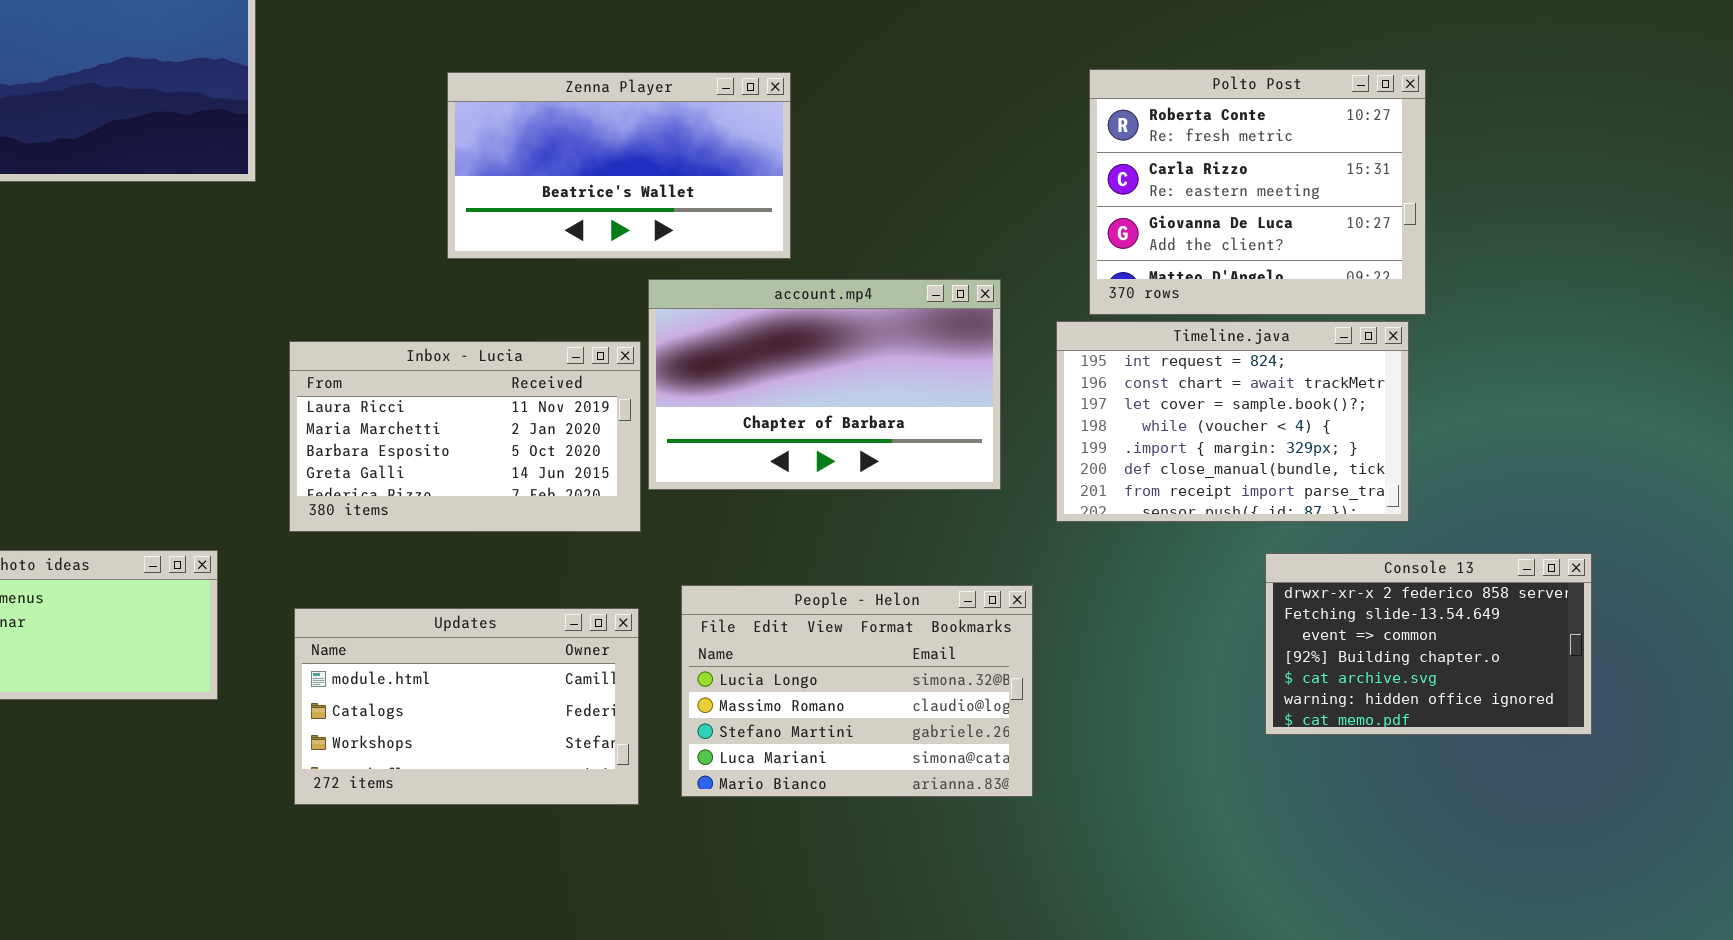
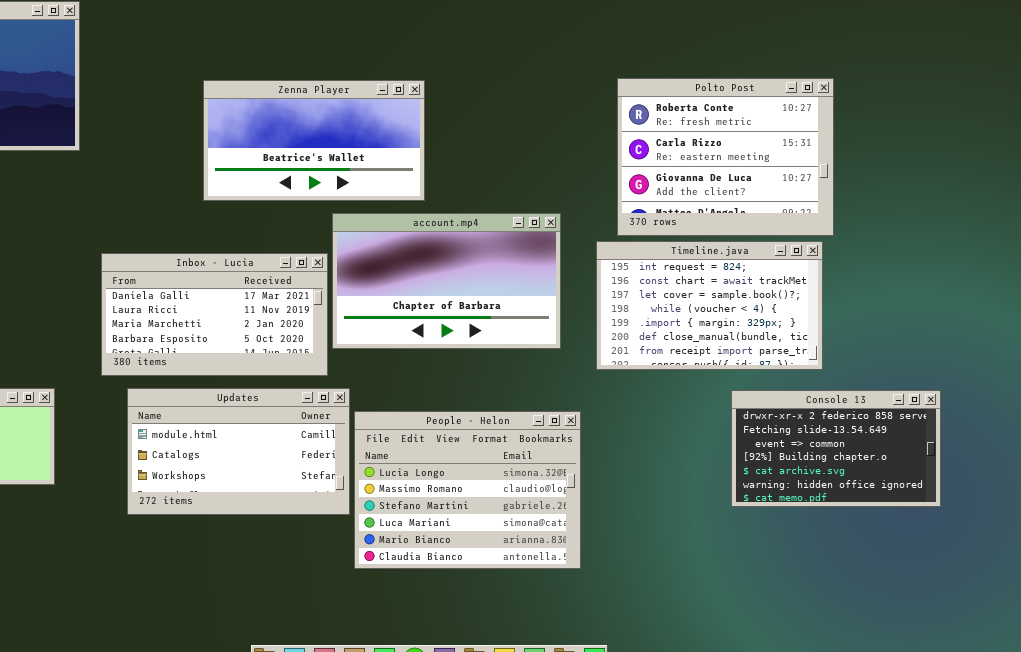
Inbox - Lucia: [289,341,641,532] -> [101,253,328,376], scrolled up 1 row
People - Helon: [681,585,1033,797] -> [354,411,581,569], resized
Updates: [294,608,639,805] -> [127,388,350,515], moved

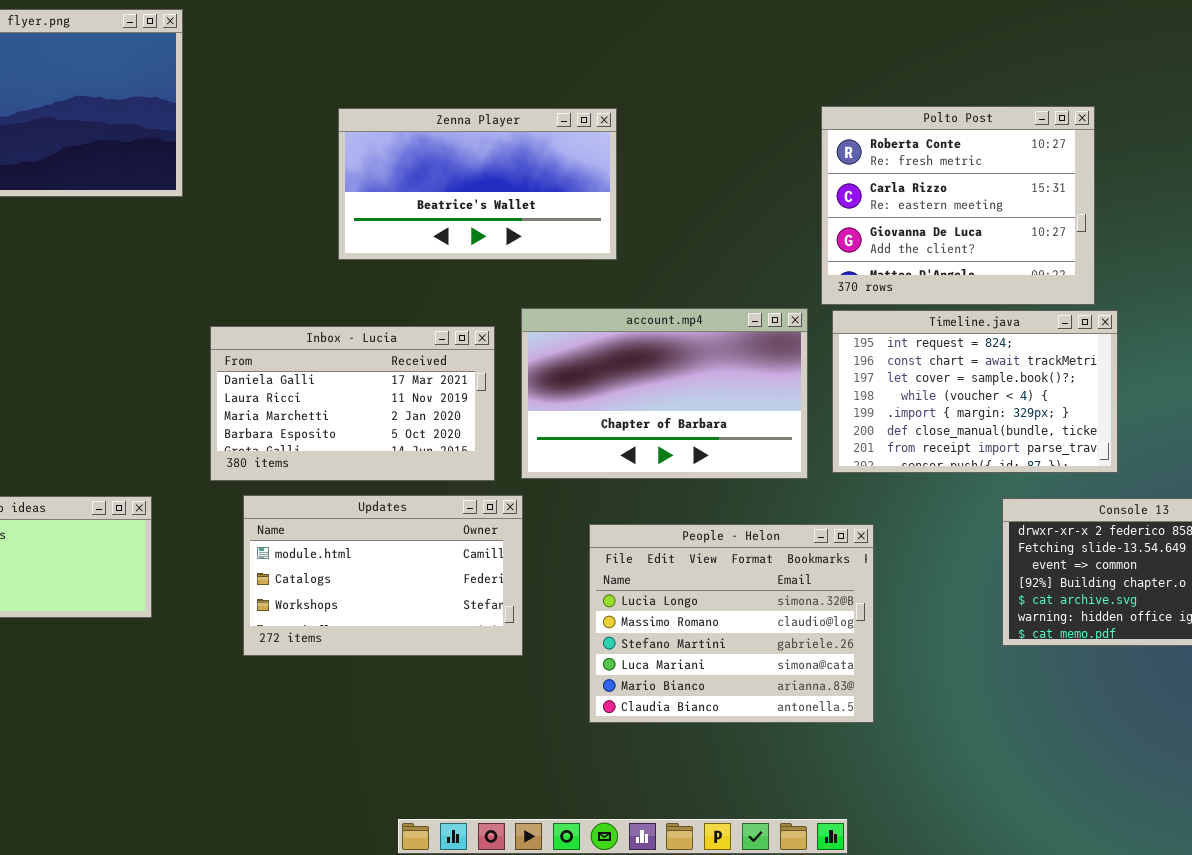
Polto Post: [617,78,834,236] -> [821,106,1095,305], moved
account.mp4: [332,213,561,349] -> [521,308,808,479], moved
People - Helon: [354,411,581,569] -> [589,524,874,723], moved

